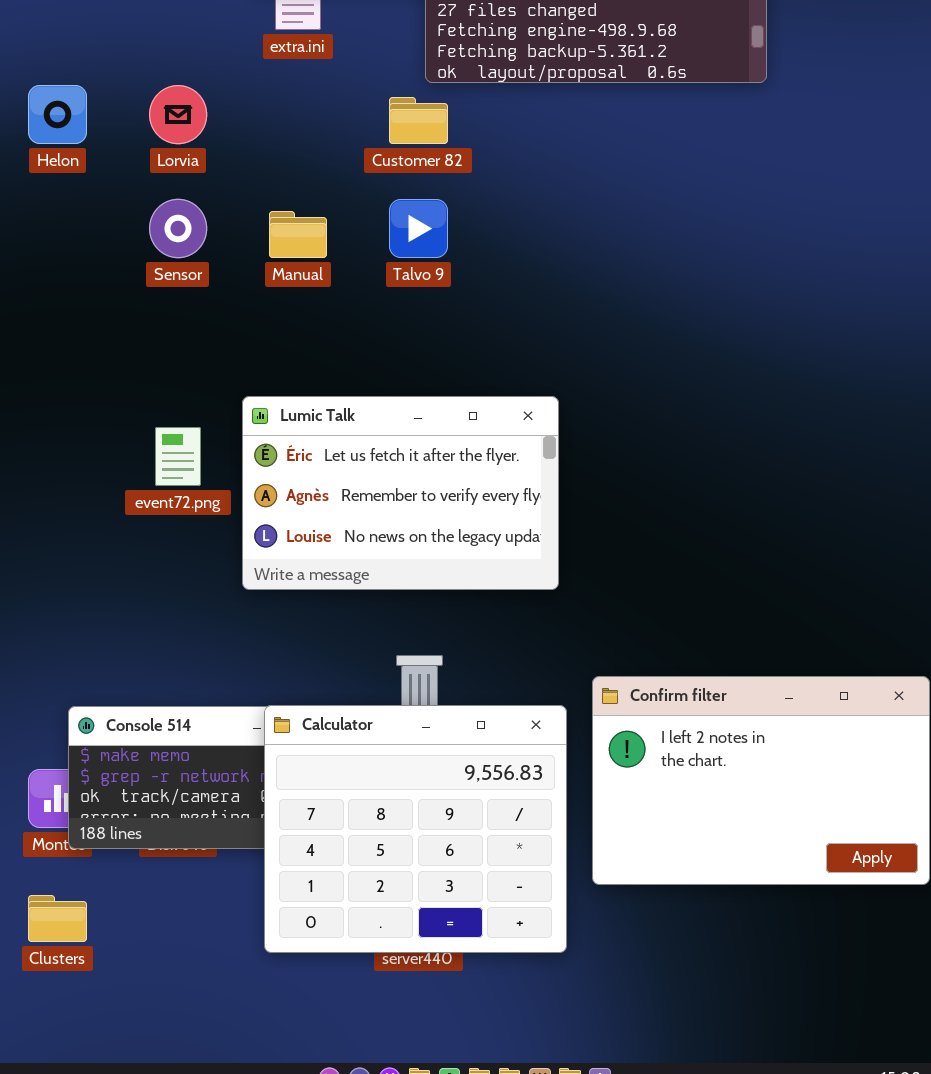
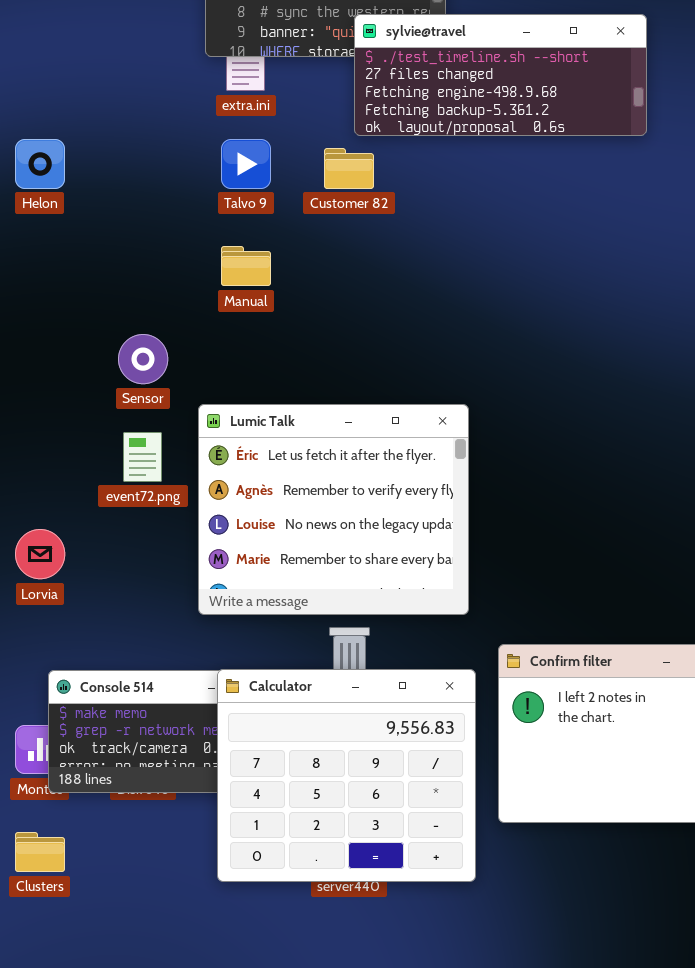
Lorvia: [149,85,207,144] -> [15,529,65,579], moved
Sensor: [149,199,207,258] -> [118,334,168,384], moved
Talvo 9: [389,199,448,258] -> [221,139,271,189], moved
Lumic Talk: [242,396,559,590] -> [198,404,469,615], resized

